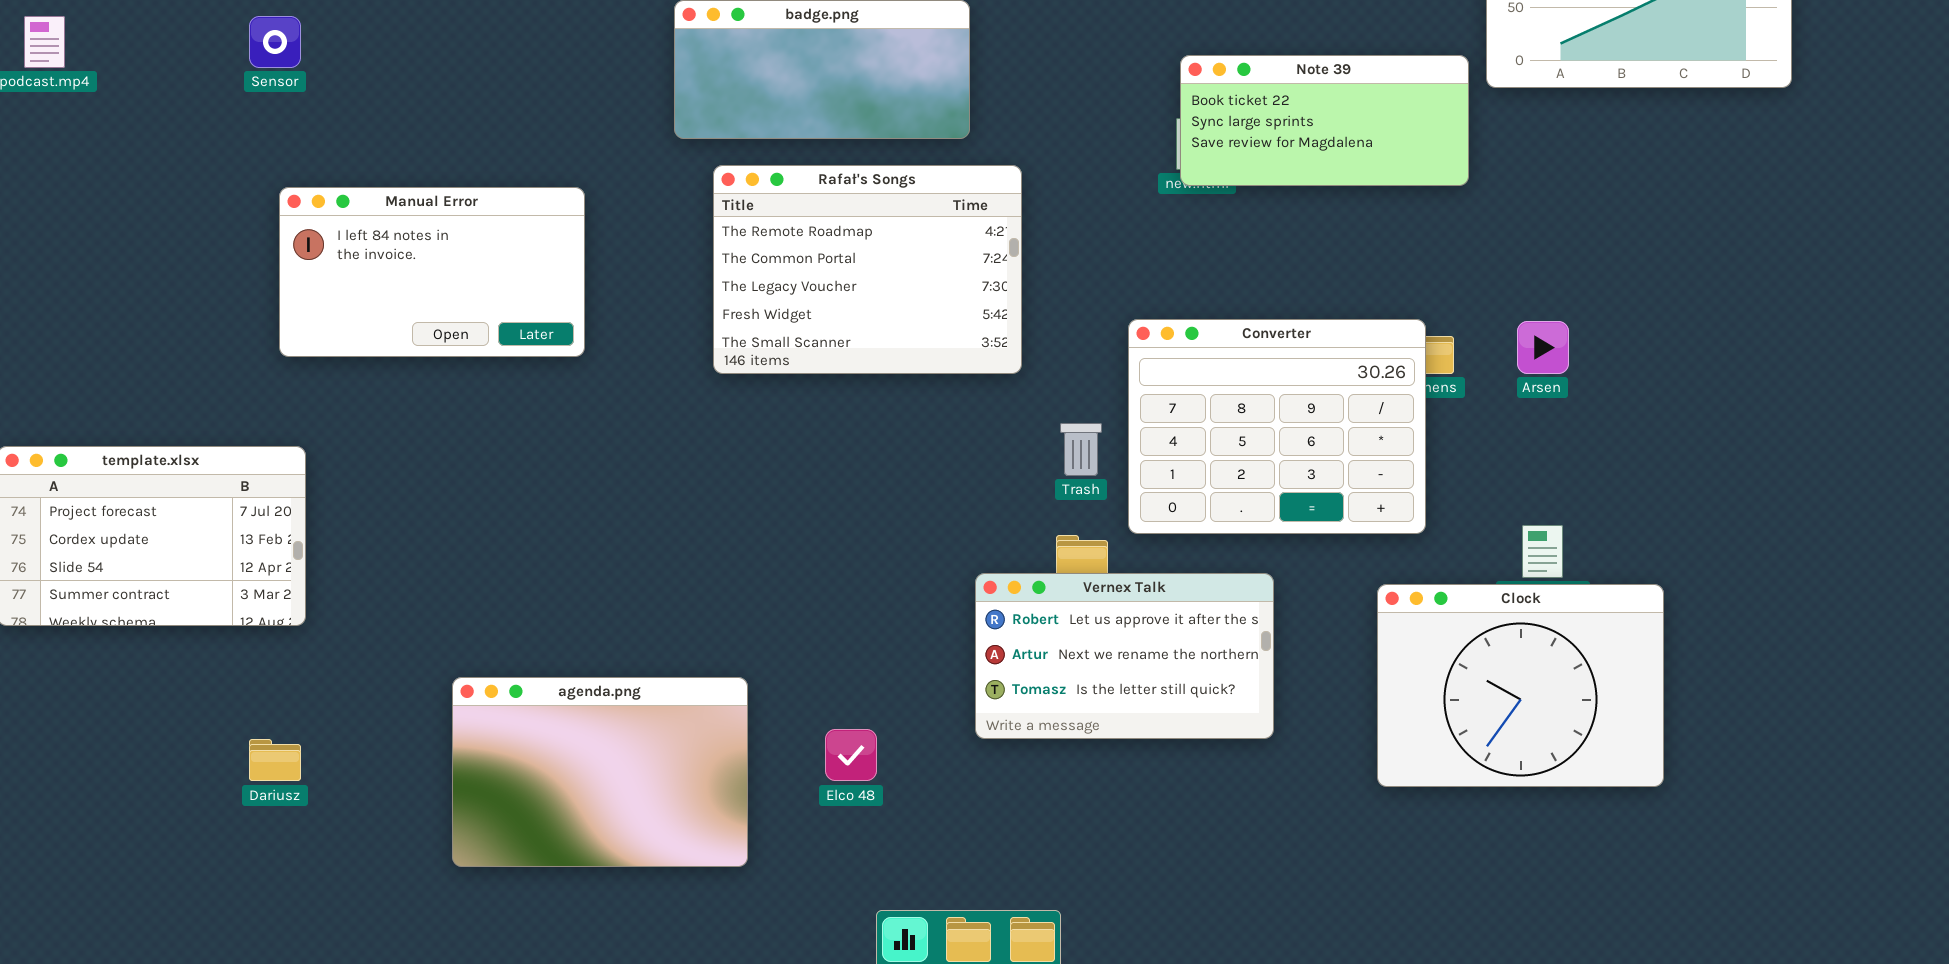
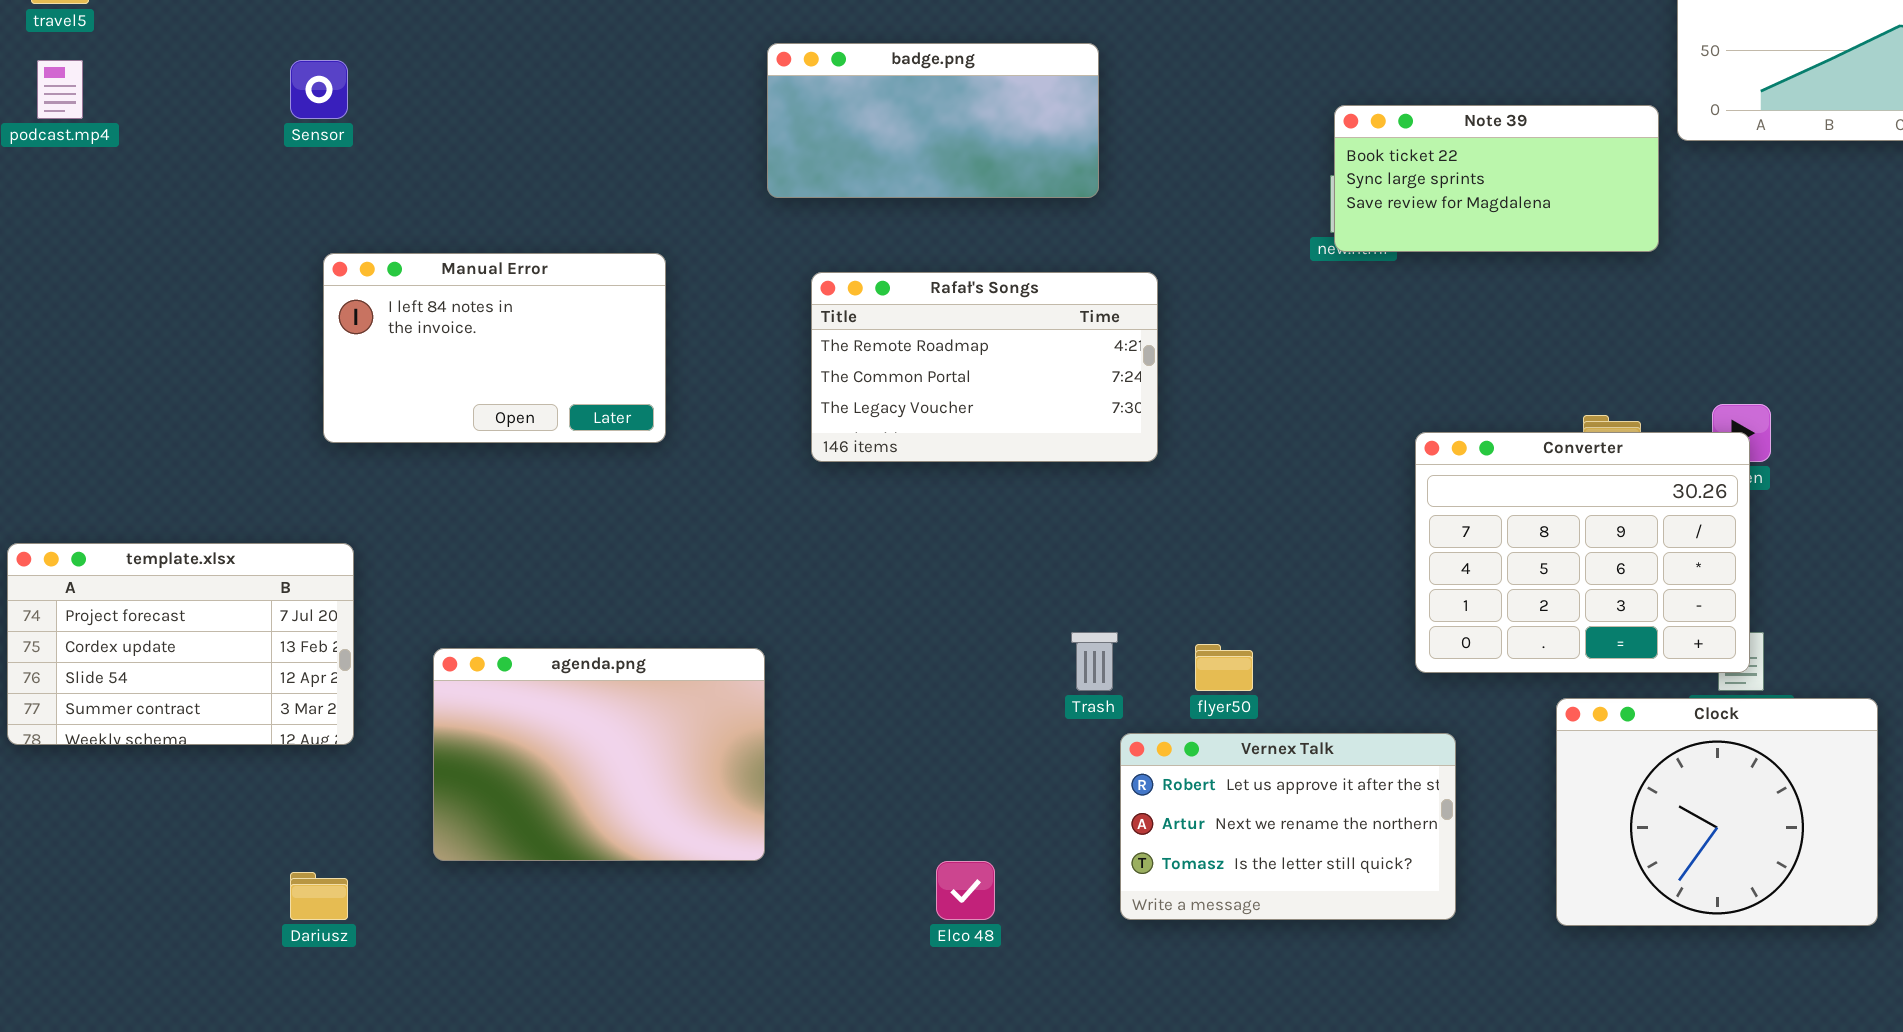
Rafał's Songs: [713,165,1022,374] -> [811,272,1158,462], resized
Converter: [1128,319,1426,534] -> [1415,432,1750,673], moved
Trash: [1060,423,1102,476] -> [1071,632,1118,691], moved
Vernex Talk: [975,573,1274,739] -> [1120,733,1456,920], moved
agenda.png: [452,677,748,867] -> [433,648,765,861], moved

